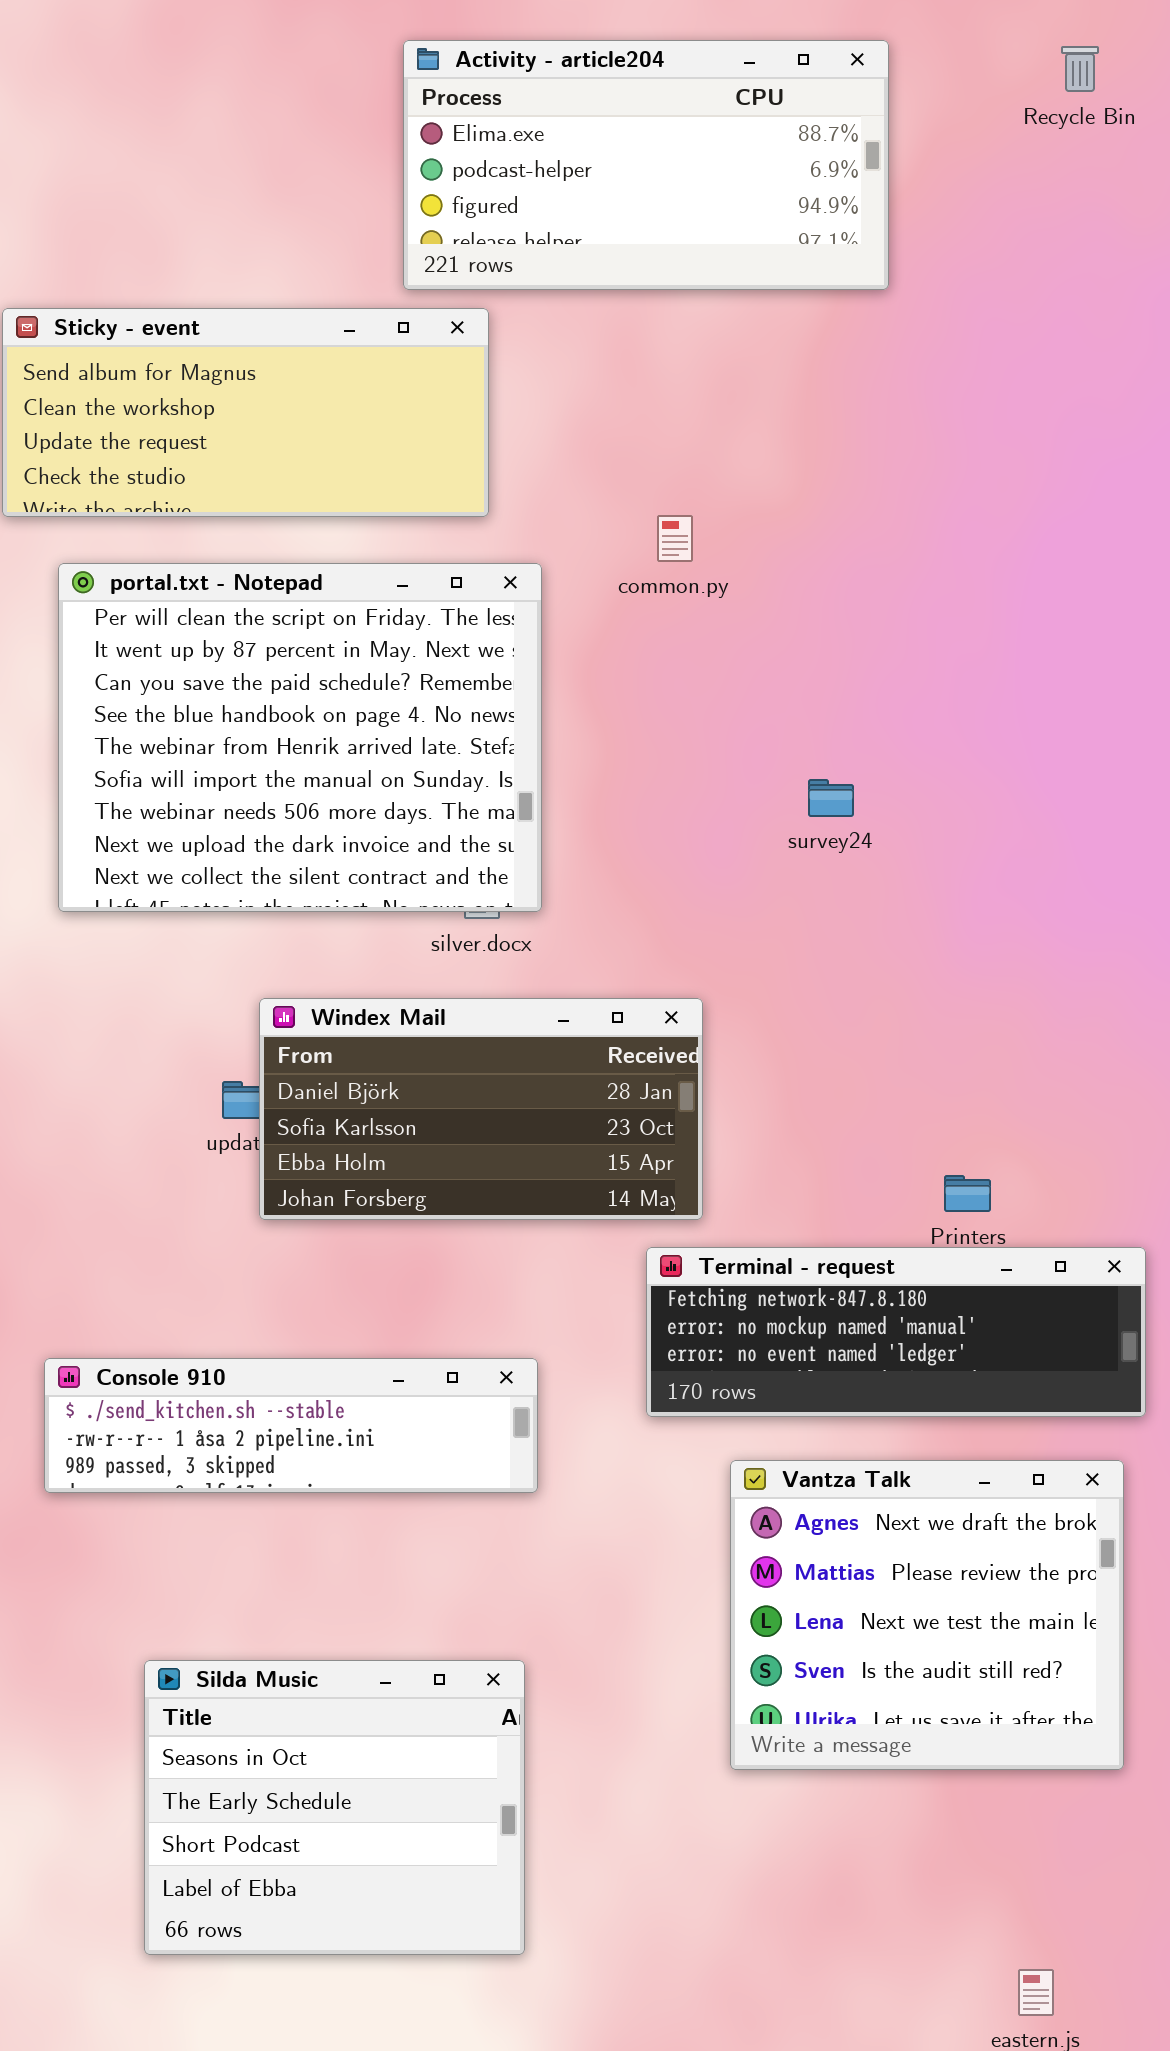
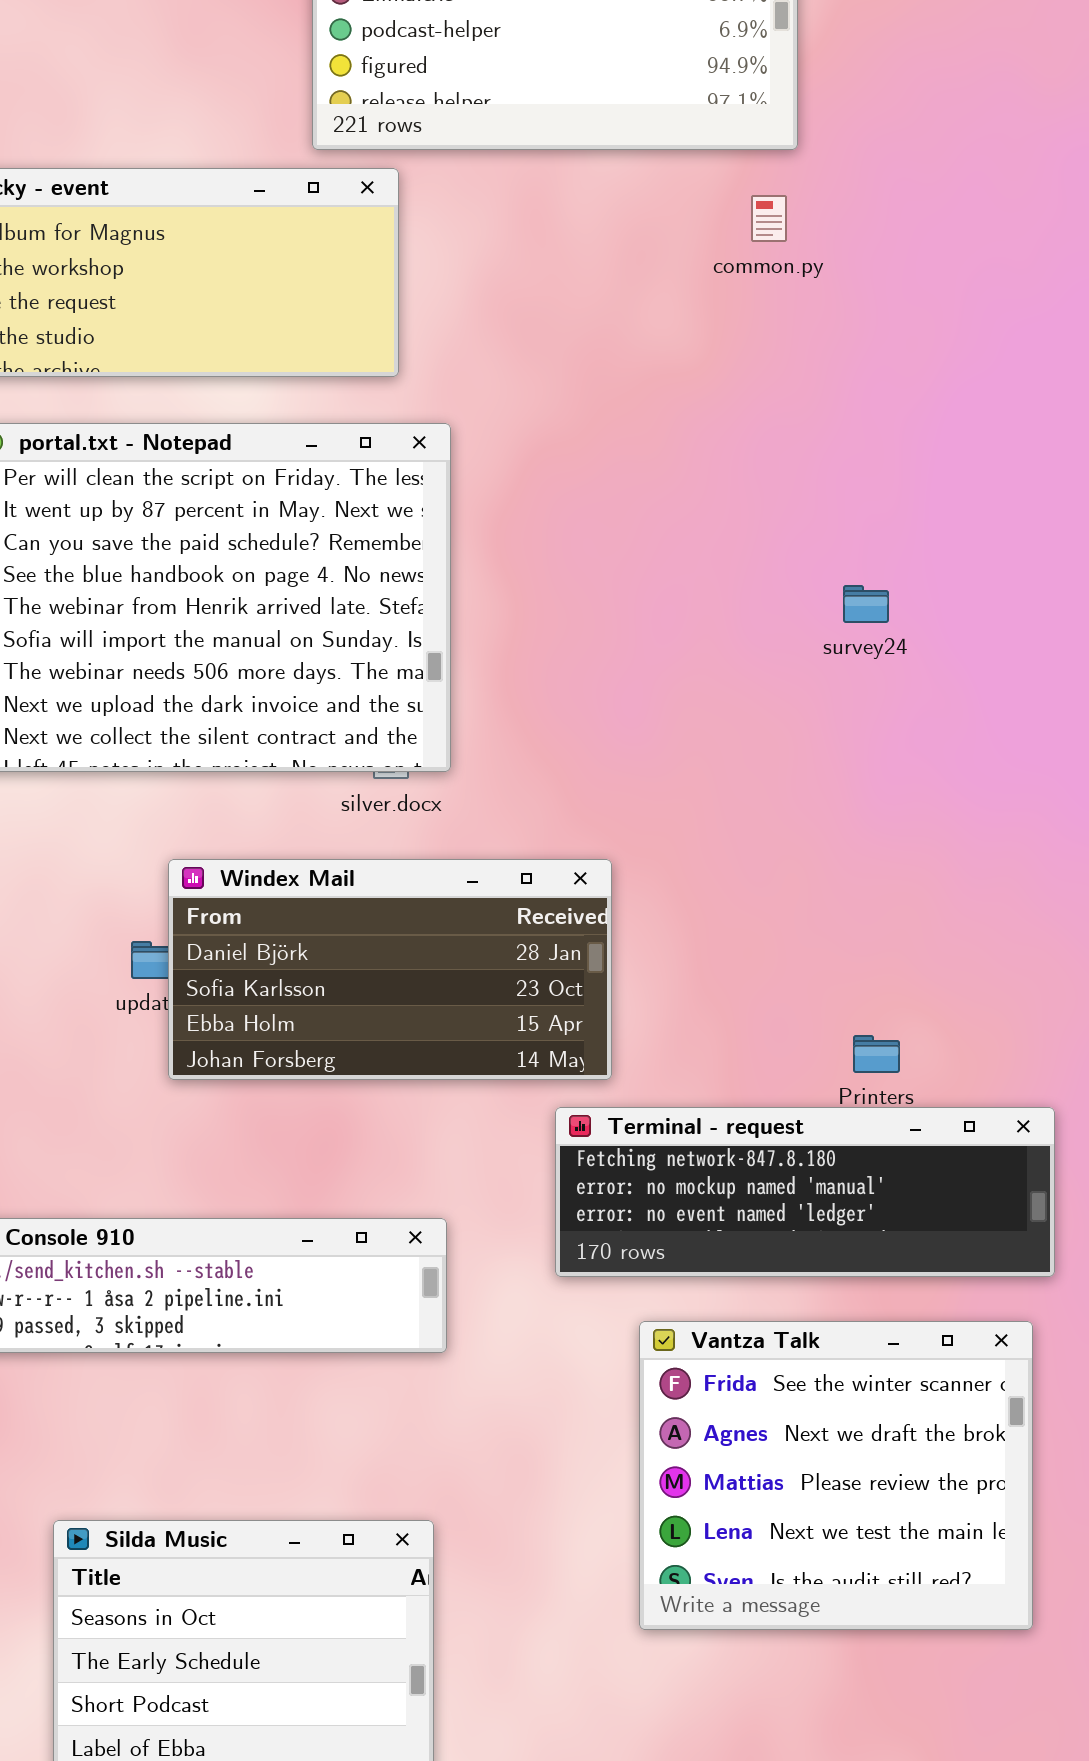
common.py: [657,515,693,562] -> [751,195,787,242], moved
survey24: [808,779,854,817] -> [843,585,889,623], moved
Vantza Talk: [730,1460,1124,1770] -> [639,1321,1033,1630], scrolled up 1 row

